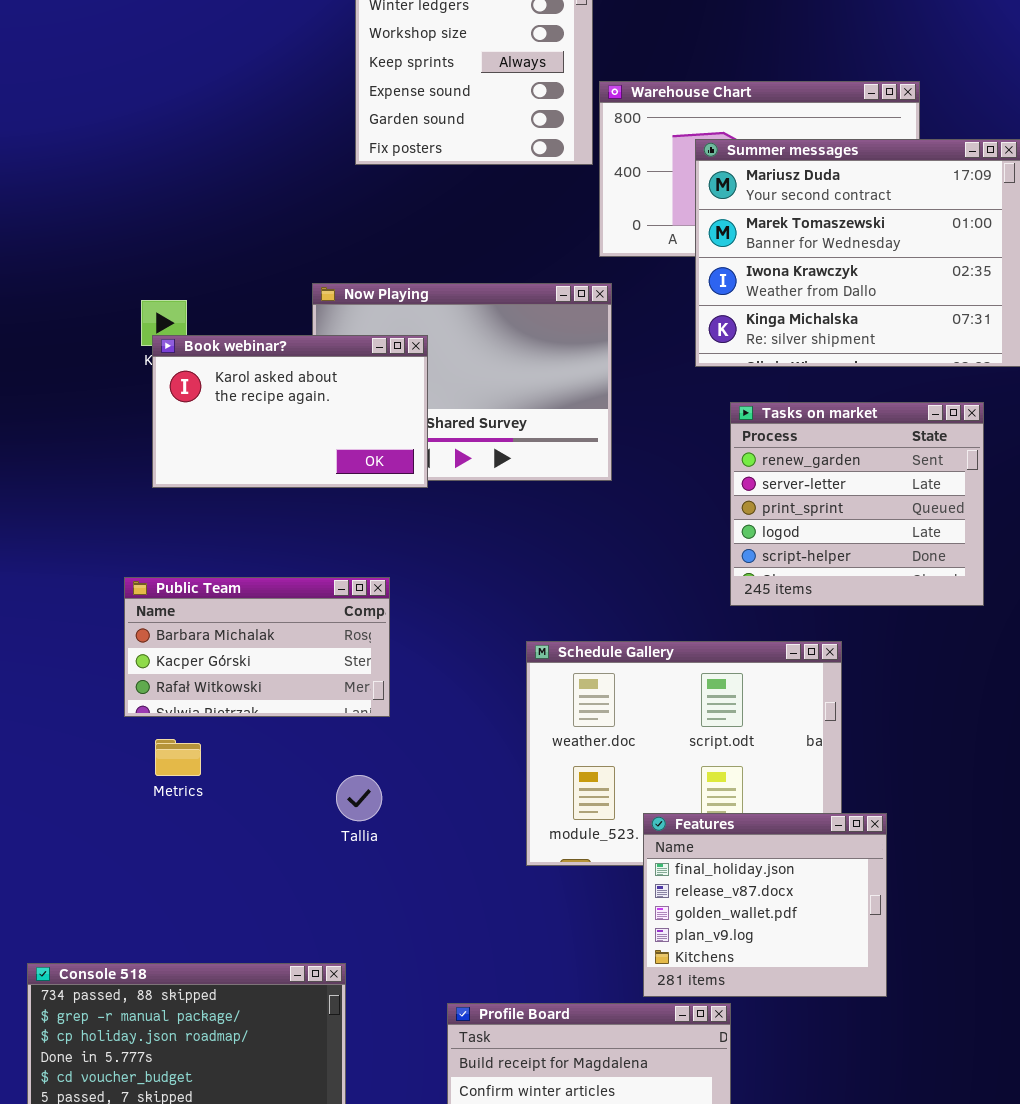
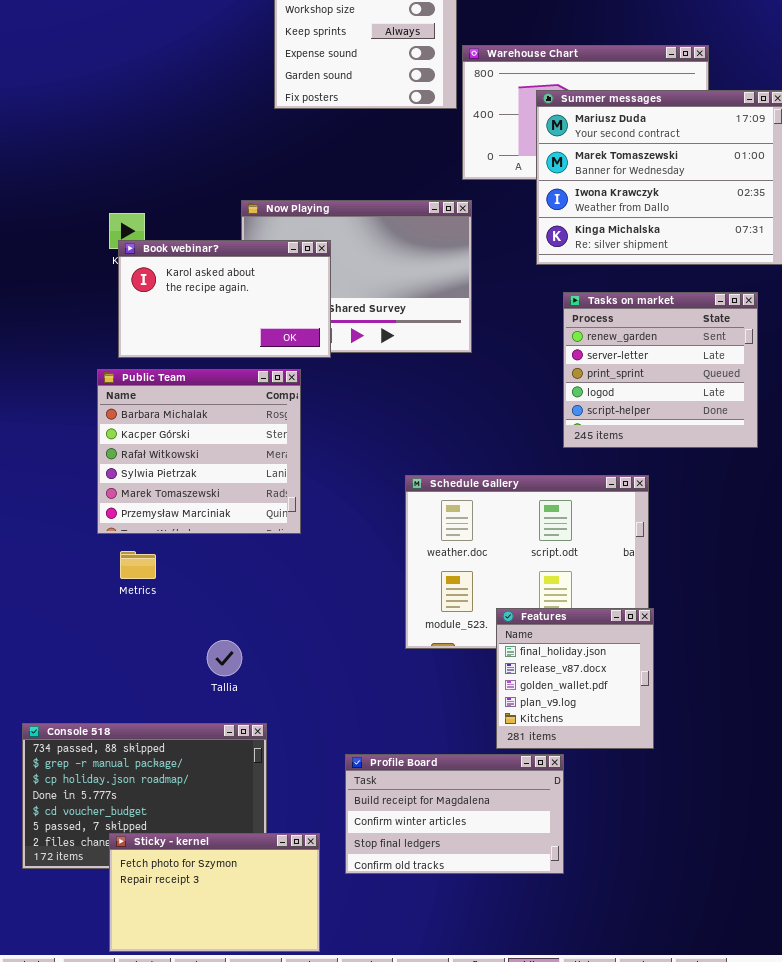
Public Team: [124,577,390,717] -> [97,369,301,534], resized
Tallia: [336,775,382,821] -> [207,640,242,676], moved
Features: [643,813,887,997] -> [496,608,654,749], resized

